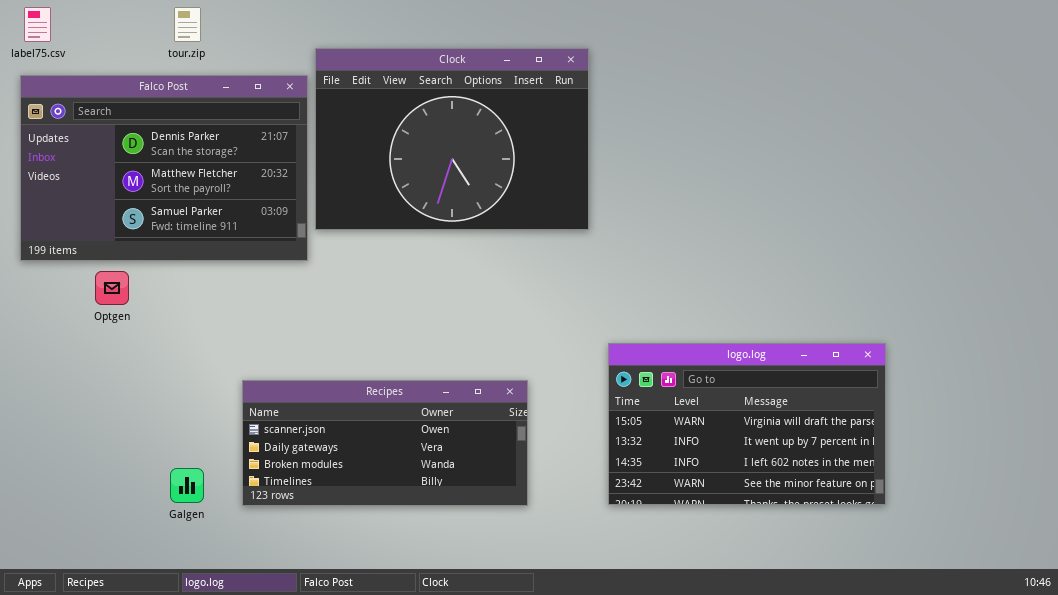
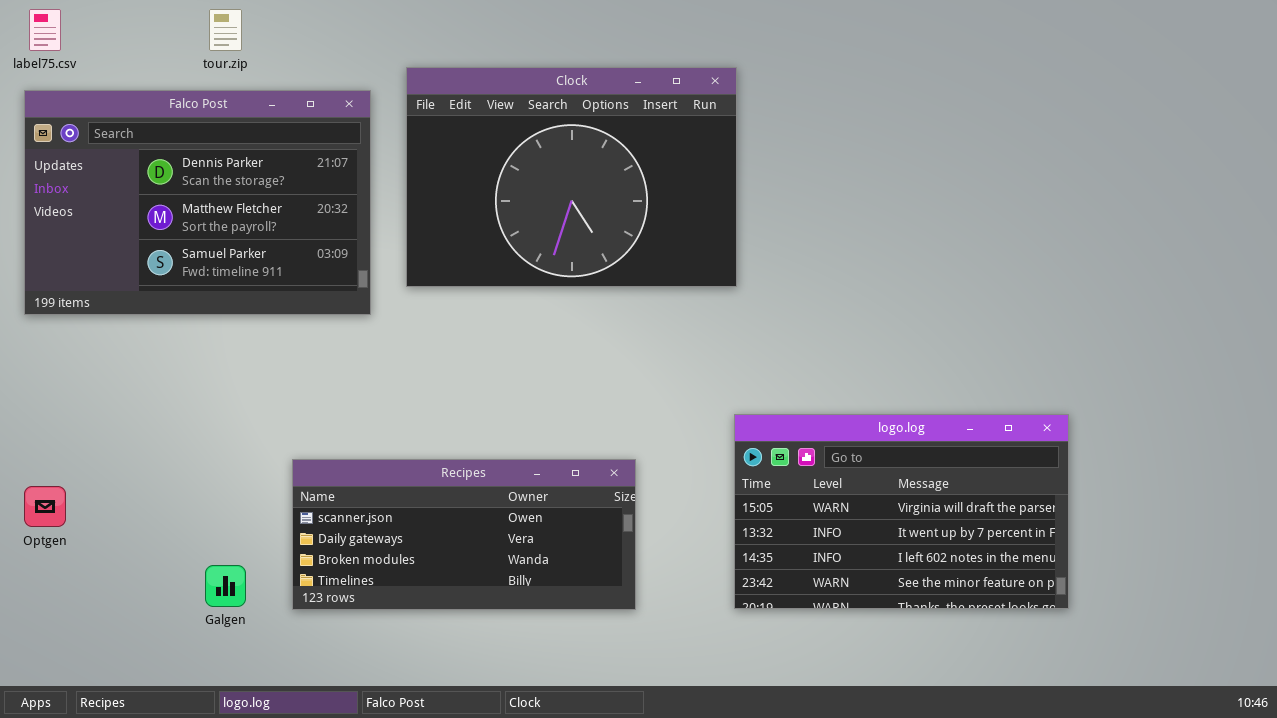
Clock: [315,48,589,230] -> [406,67,737,287], moved
Optgen: [95,271,129,305] -> [24,486,66,527], moved

